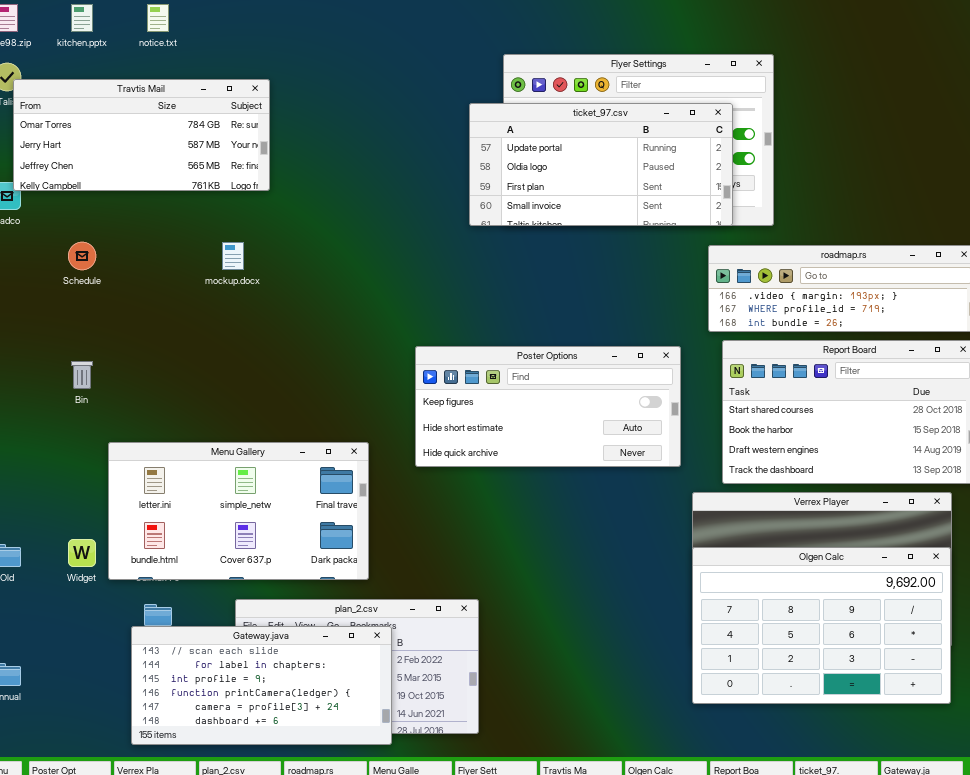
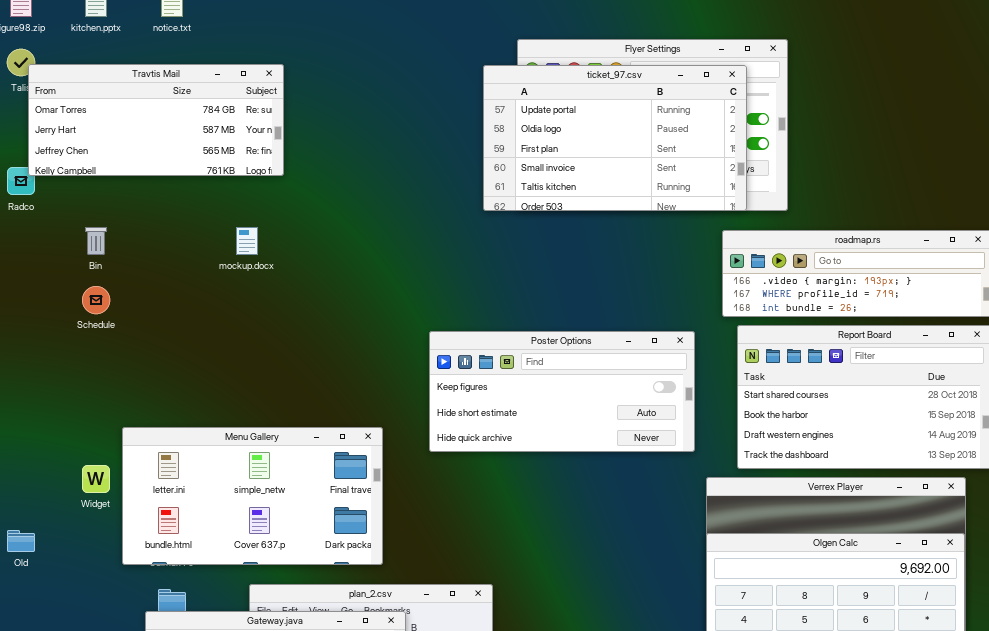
ticket_97.csv: [469,103,733,226] -> [483,65,747,211], resized
Schedule: [68,242,96,270] -> [82,286,110,314], moved
Bin: [71,361,93,389] -> [85,227,107,255], moved
Widget: [68,539,96,567] -> [82,465,110,493], moved

